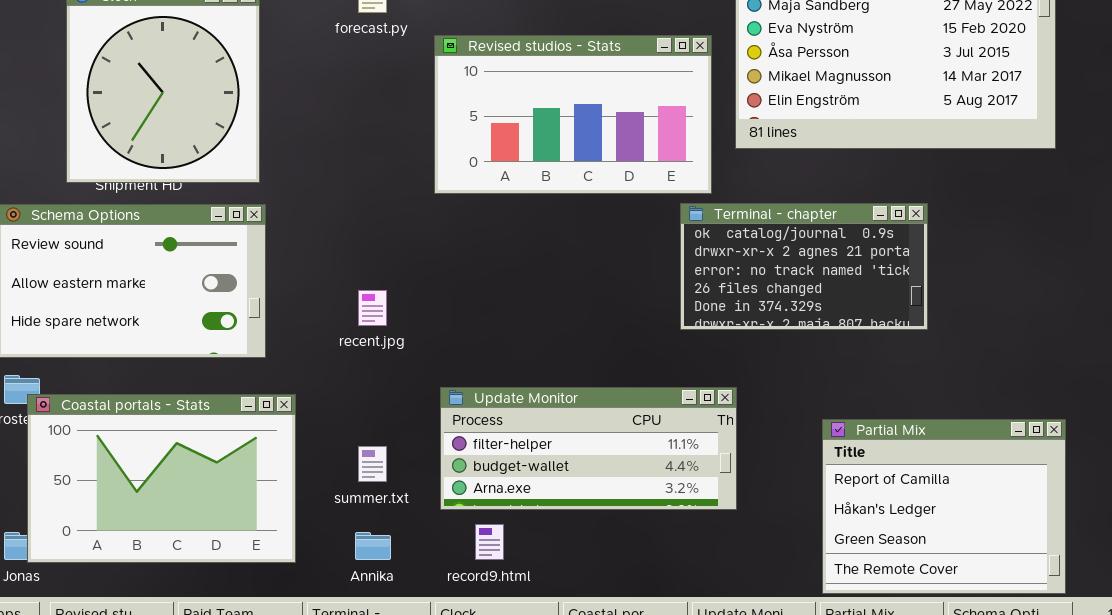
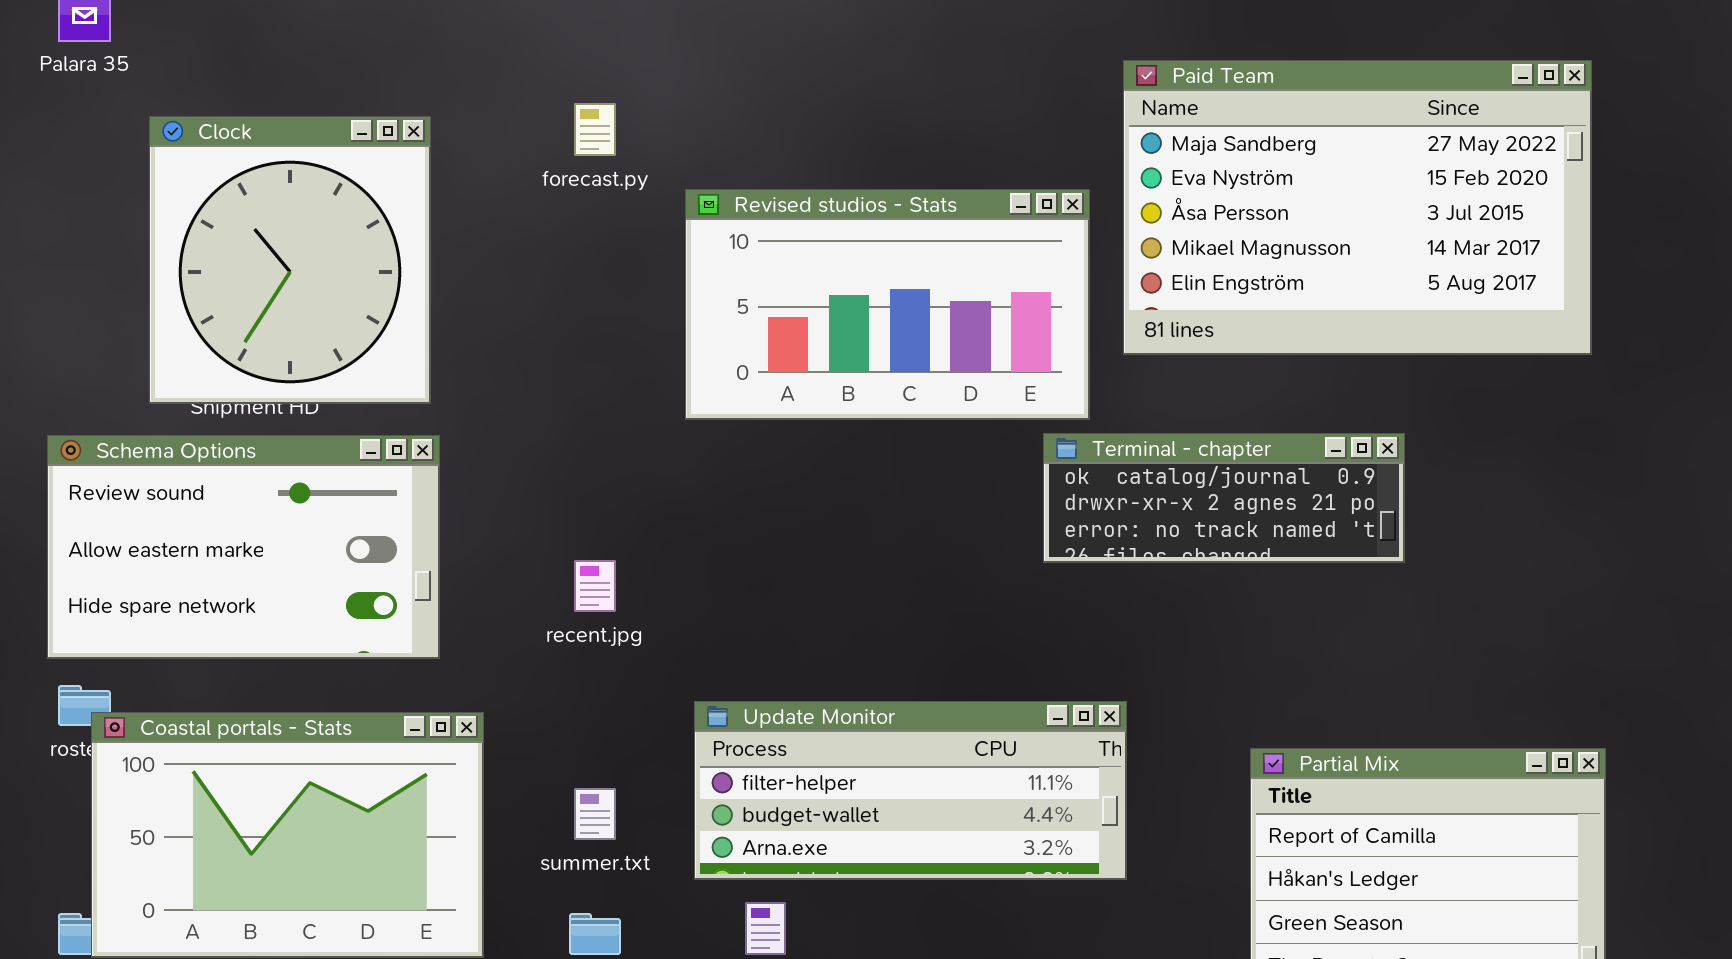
Terminal - chapter: [680,203,928,330] -> [1043,433,1405,563], resized

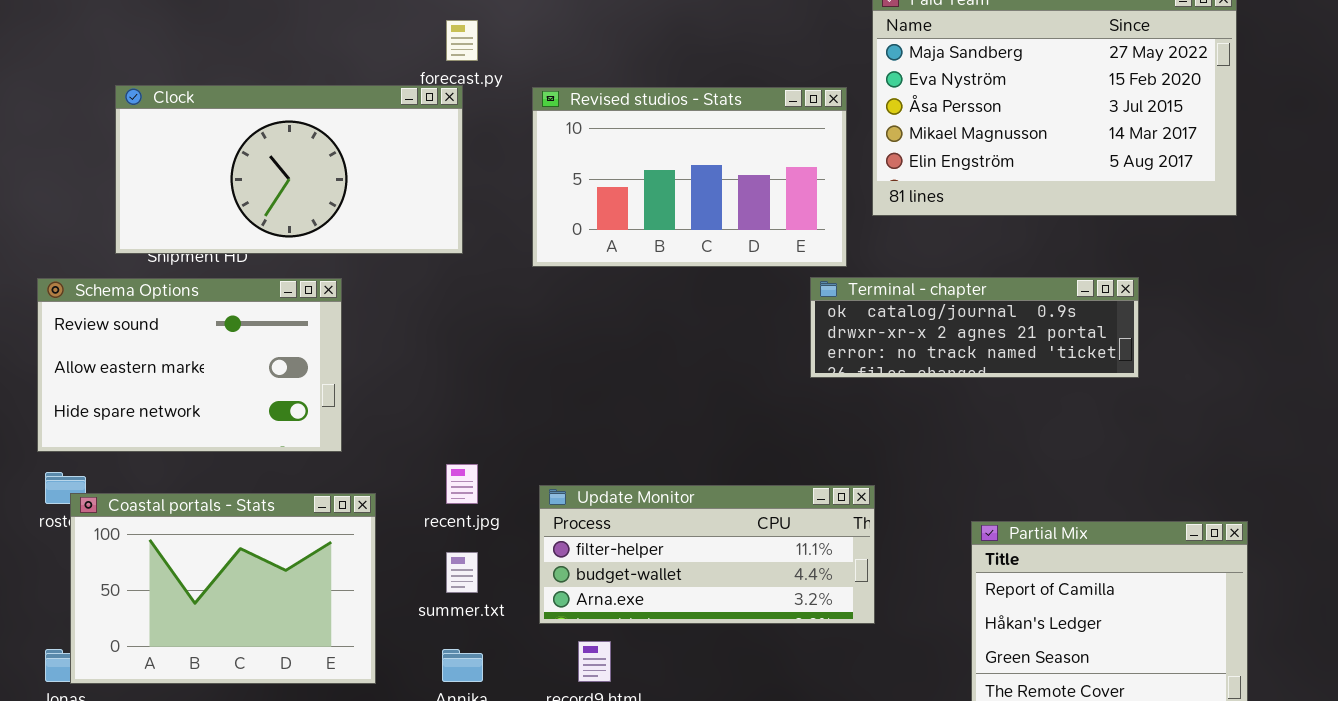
Clock: [149,116,431,404] -> [115,85,463,254], resized
Terminal - chapter: [1043,433,1405,563] -> [810,277,1139,378], resized
recent.jpg: [574,560,616,612] -> [446,464,478,504], moved

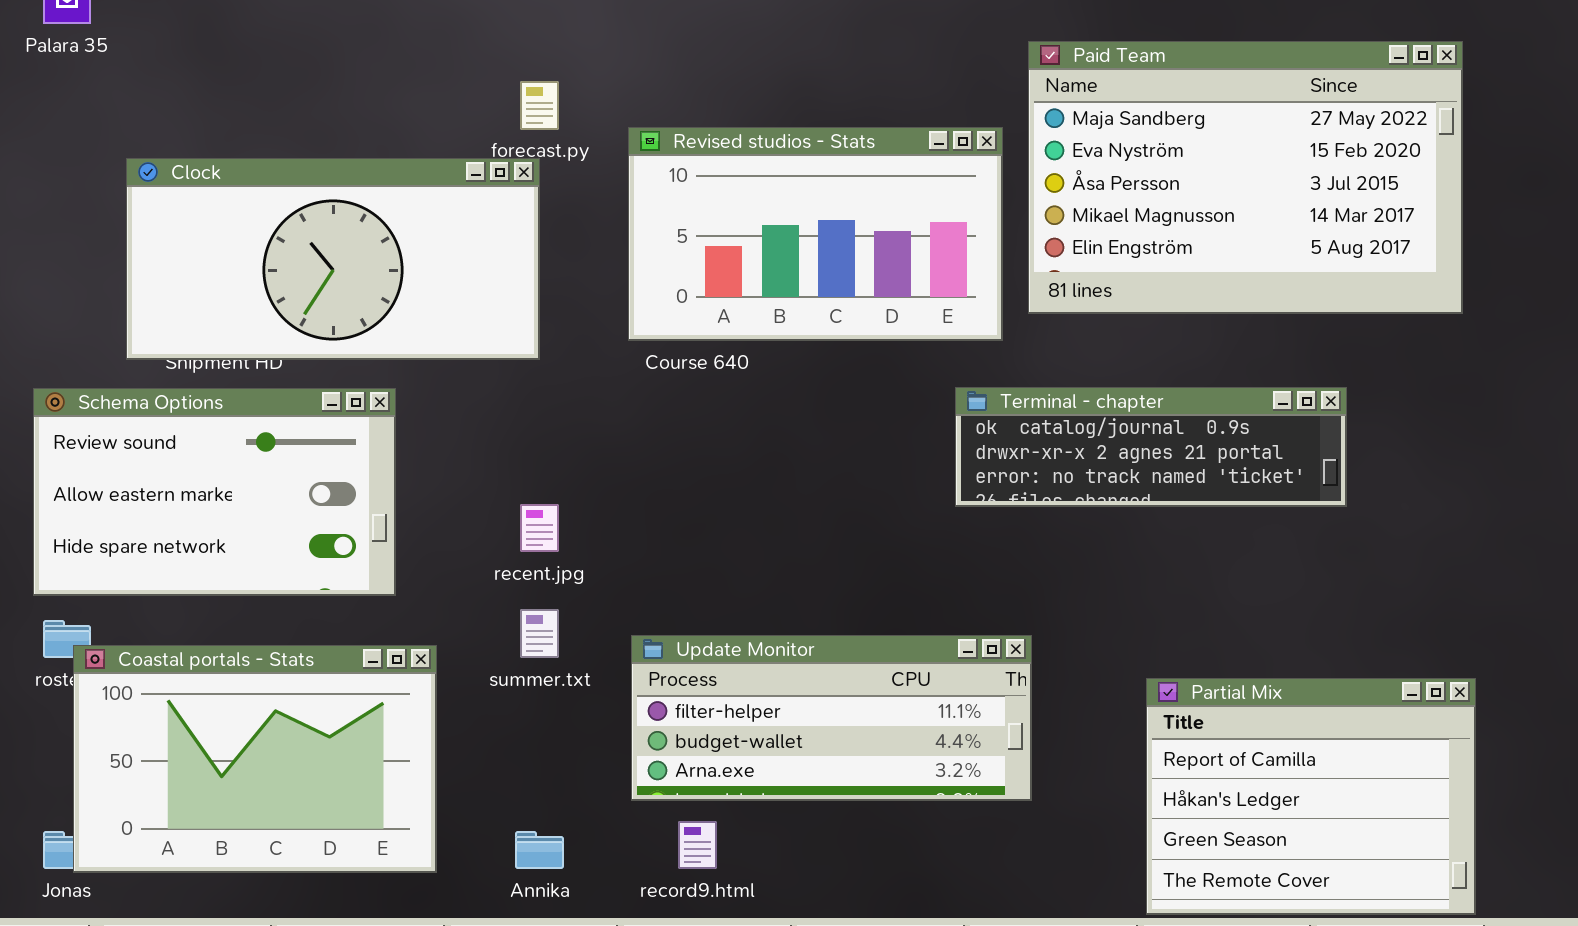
Revised studios - Stats: [532,87,847,267] -> [628,127,1003,341], moved
recent.jpg: [446,464,478,504] -> [520,504,559,552], moved
summer.txt: [446,552,478,593] -> [520,609,559,658], moved

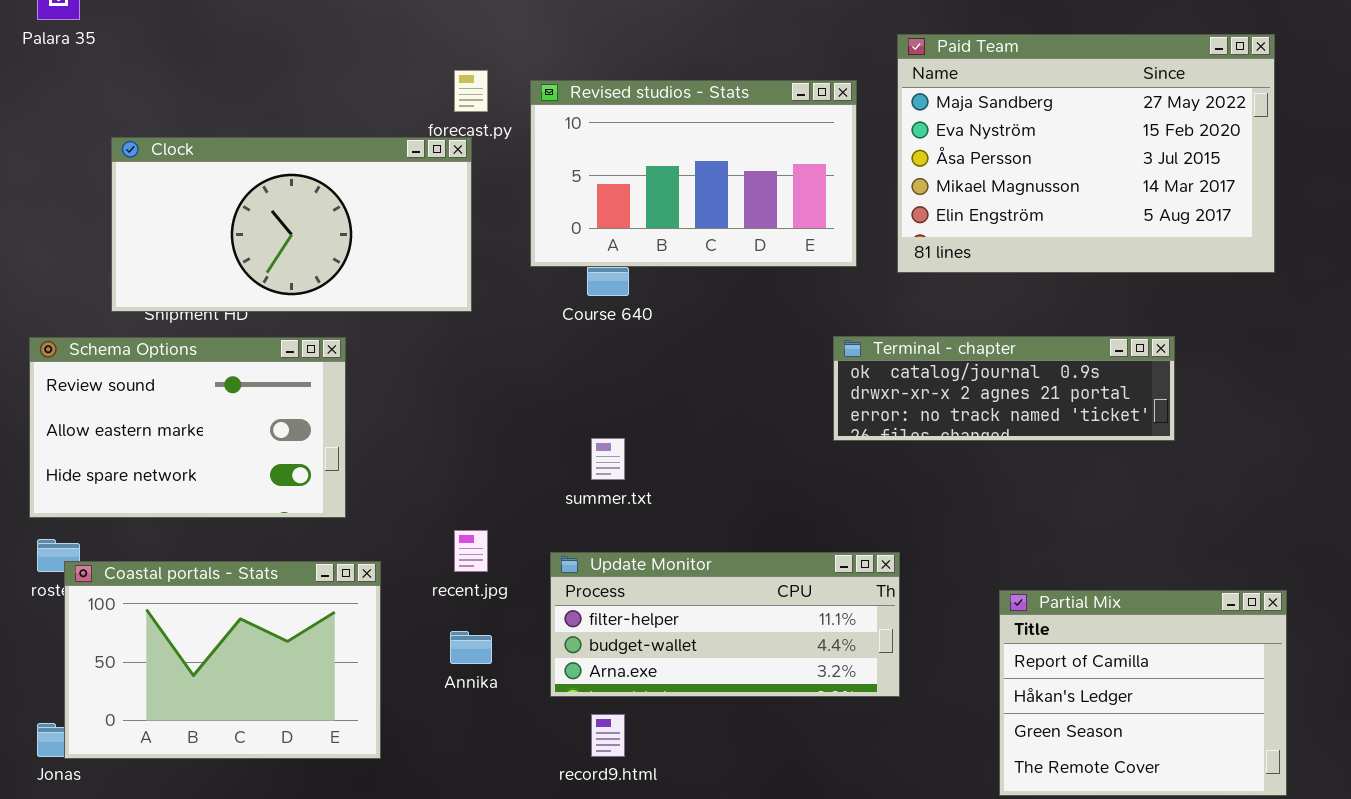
Revised studios - Stats: [628,127,1003,341] -> [530,80,857,267], moved
recent.jpg: [520,504,559,552] -> [454,530,488,572], moved
summer.txt: [520,609,559,658] -> [591,438,625,480], moved
Annika: [515,831,564,869] -> [450,631,492,664], moved

